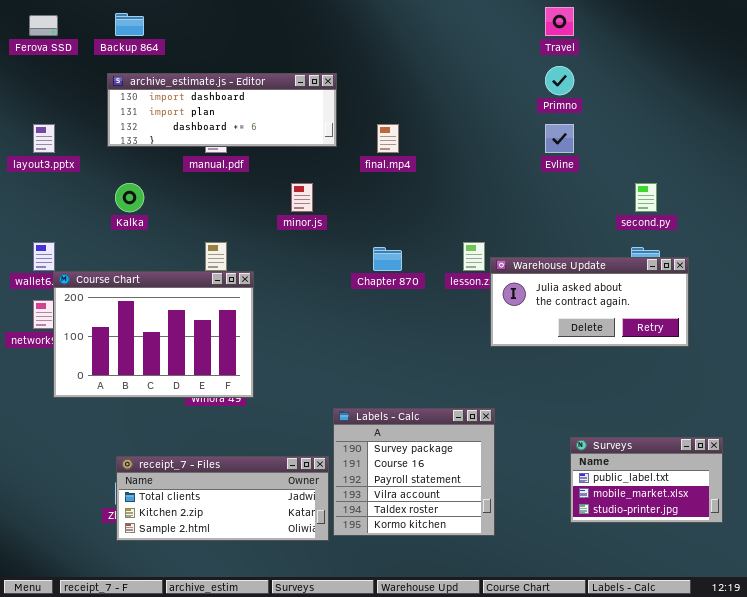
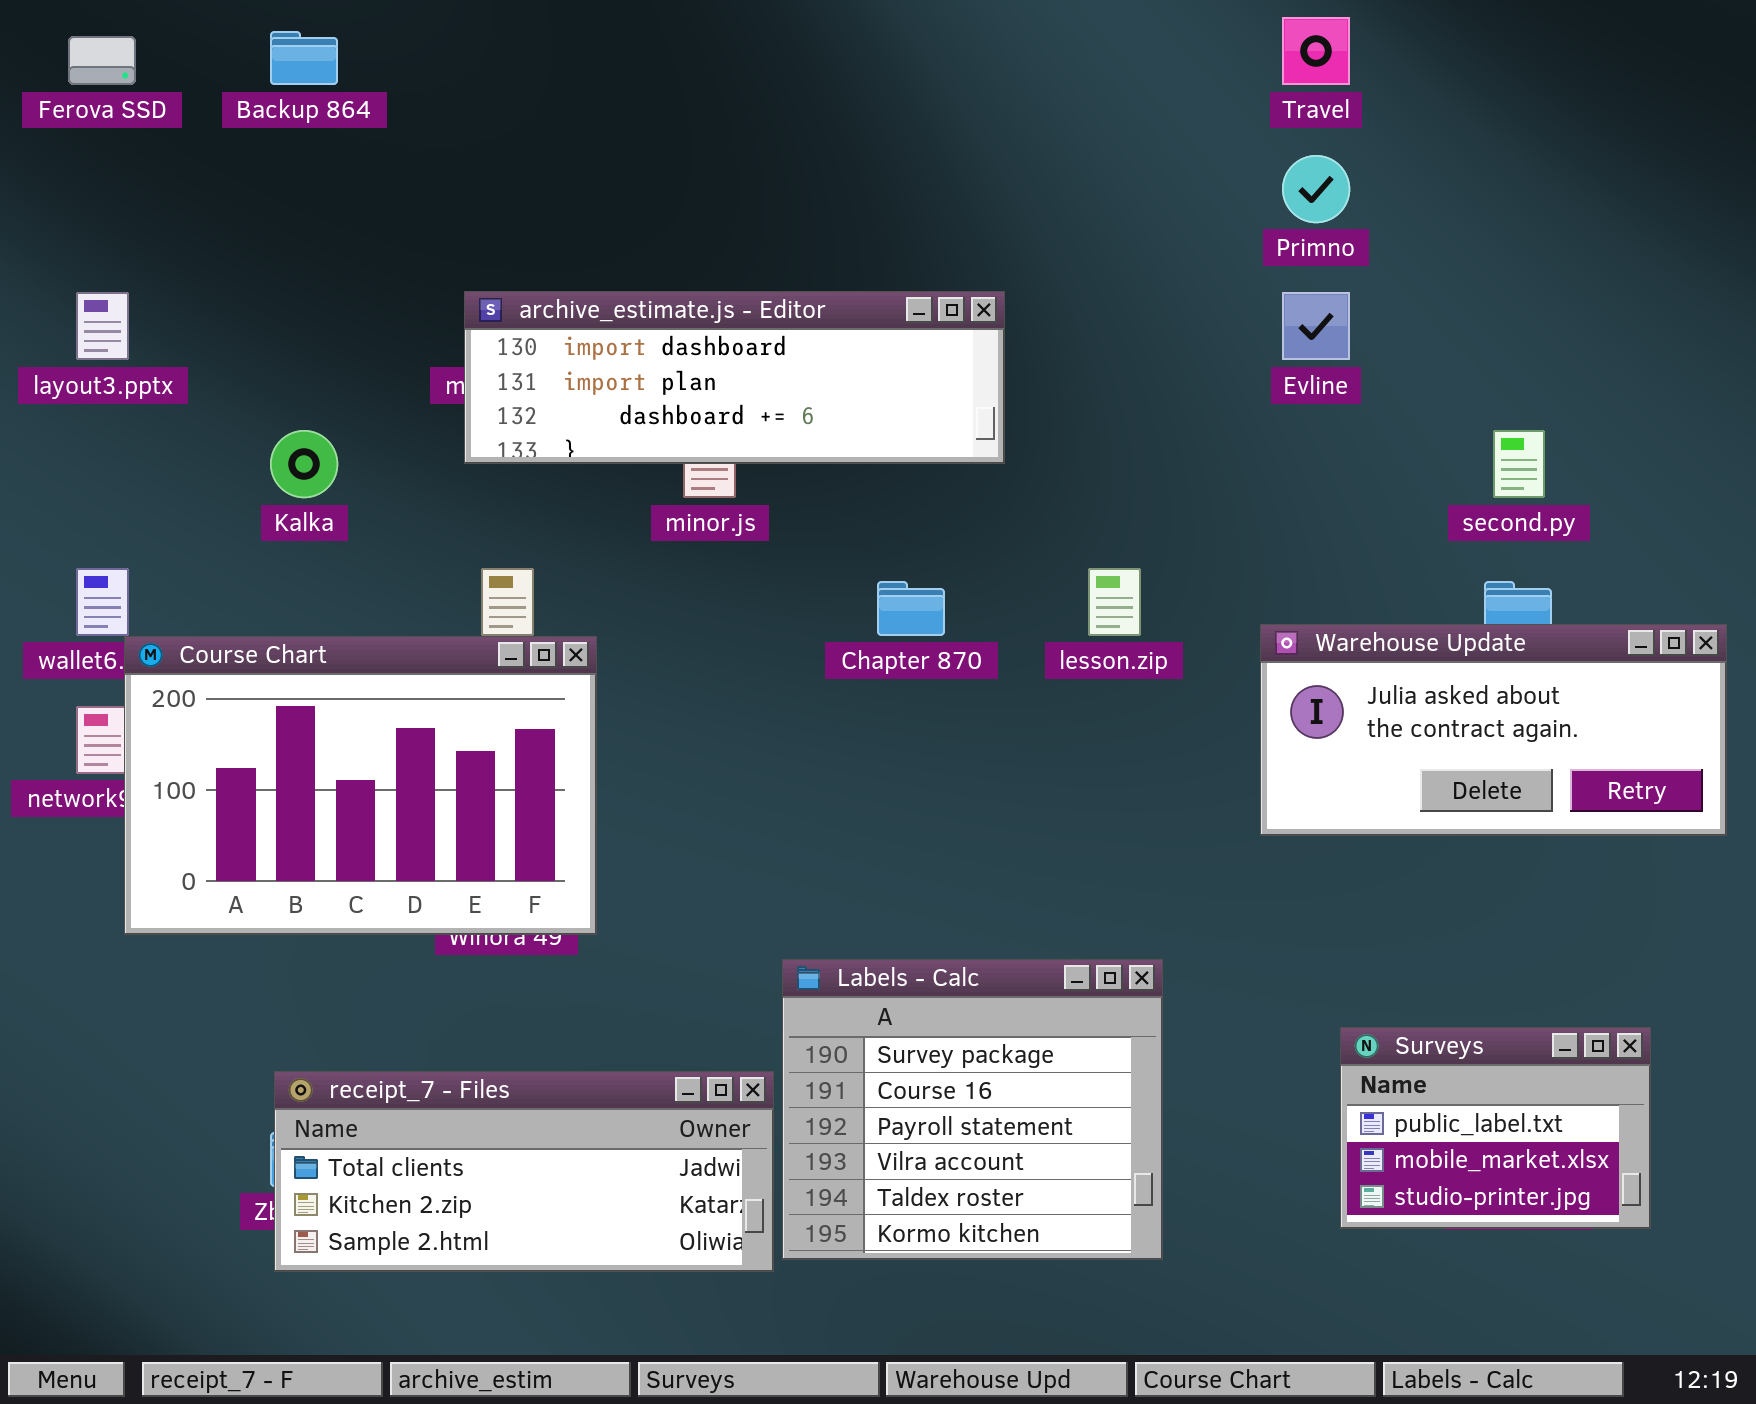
archive_estimate.js - Editor: [107,73,337,147] -> [464,291,1005,464], moved
Warehouse Update: [490,257,689,347] -> [1260,624,1727,836], moved
Surveys: [570,437,723,523] -> [1340,1027,1651,1229], resized

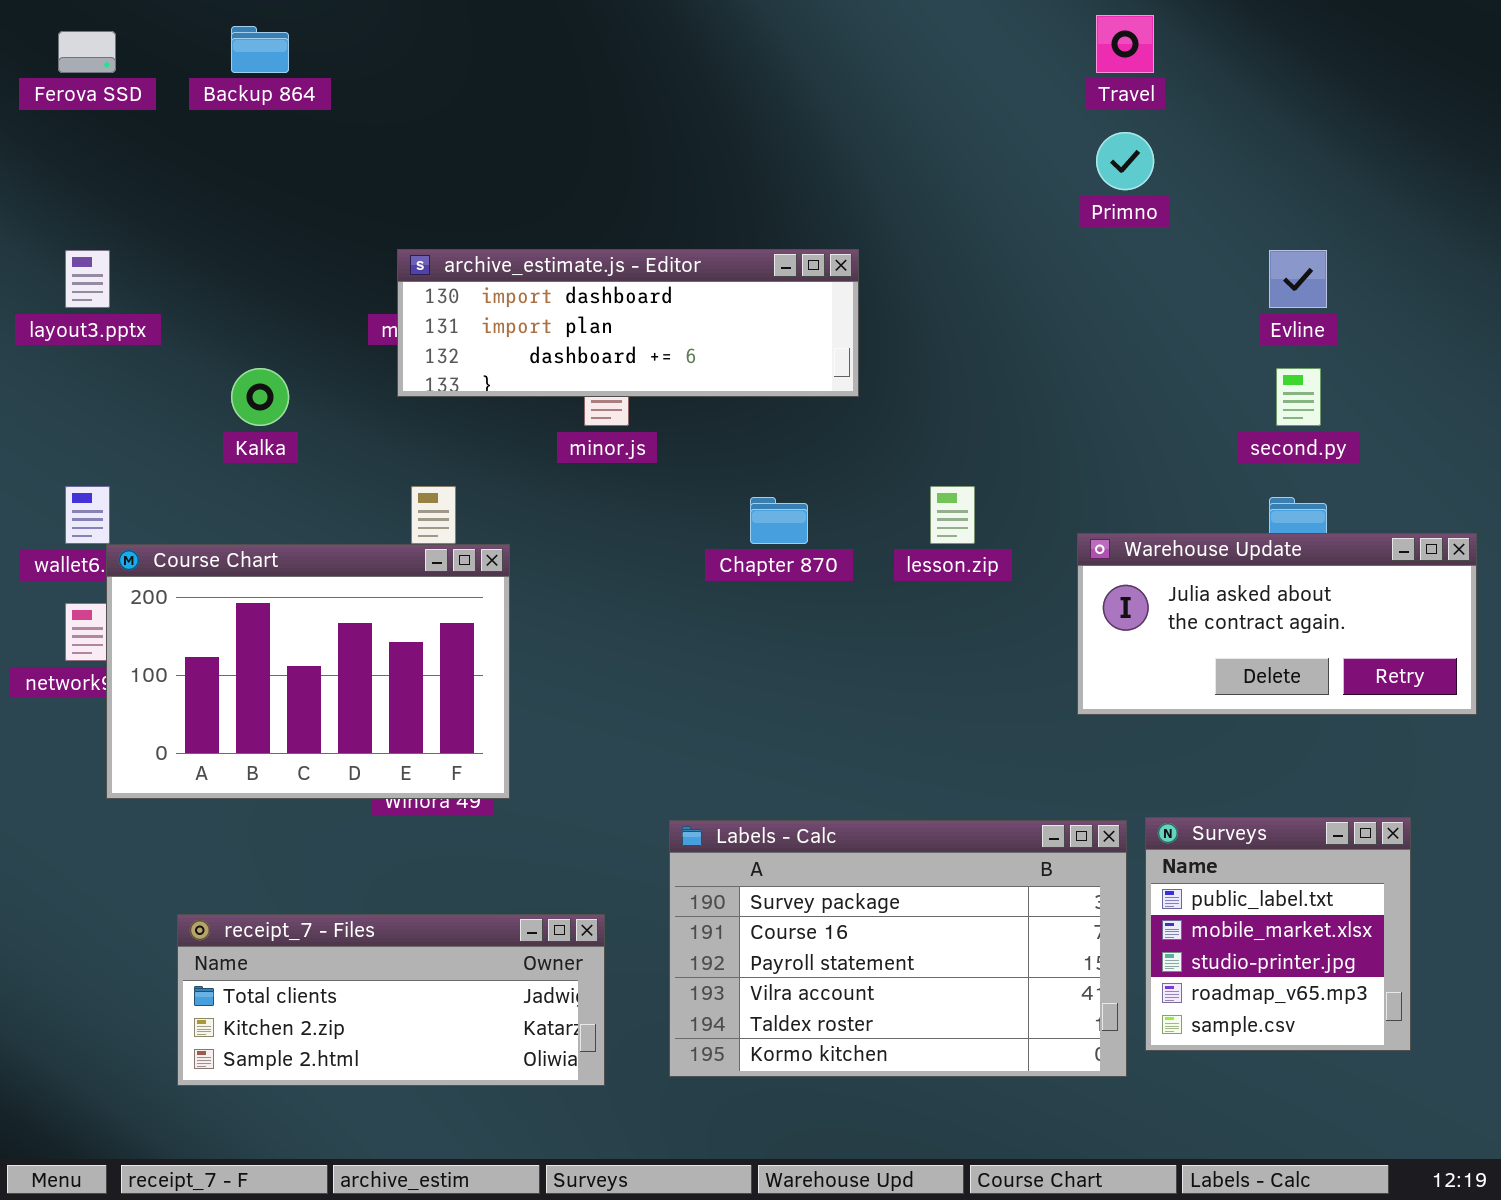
Evline: [1282,292,1350,360] -> [1269,250,1327,308], moved
Labels - Calc: [782,959,1163,1260] -> [669,820,1127,1077], resized
Surveys: [1340,1027,1651,1229] -> [1145,817,1411,1051], resized
receipt_7 - Files: [274,1071,774,1272] -> [177,914,605,1086], moved

